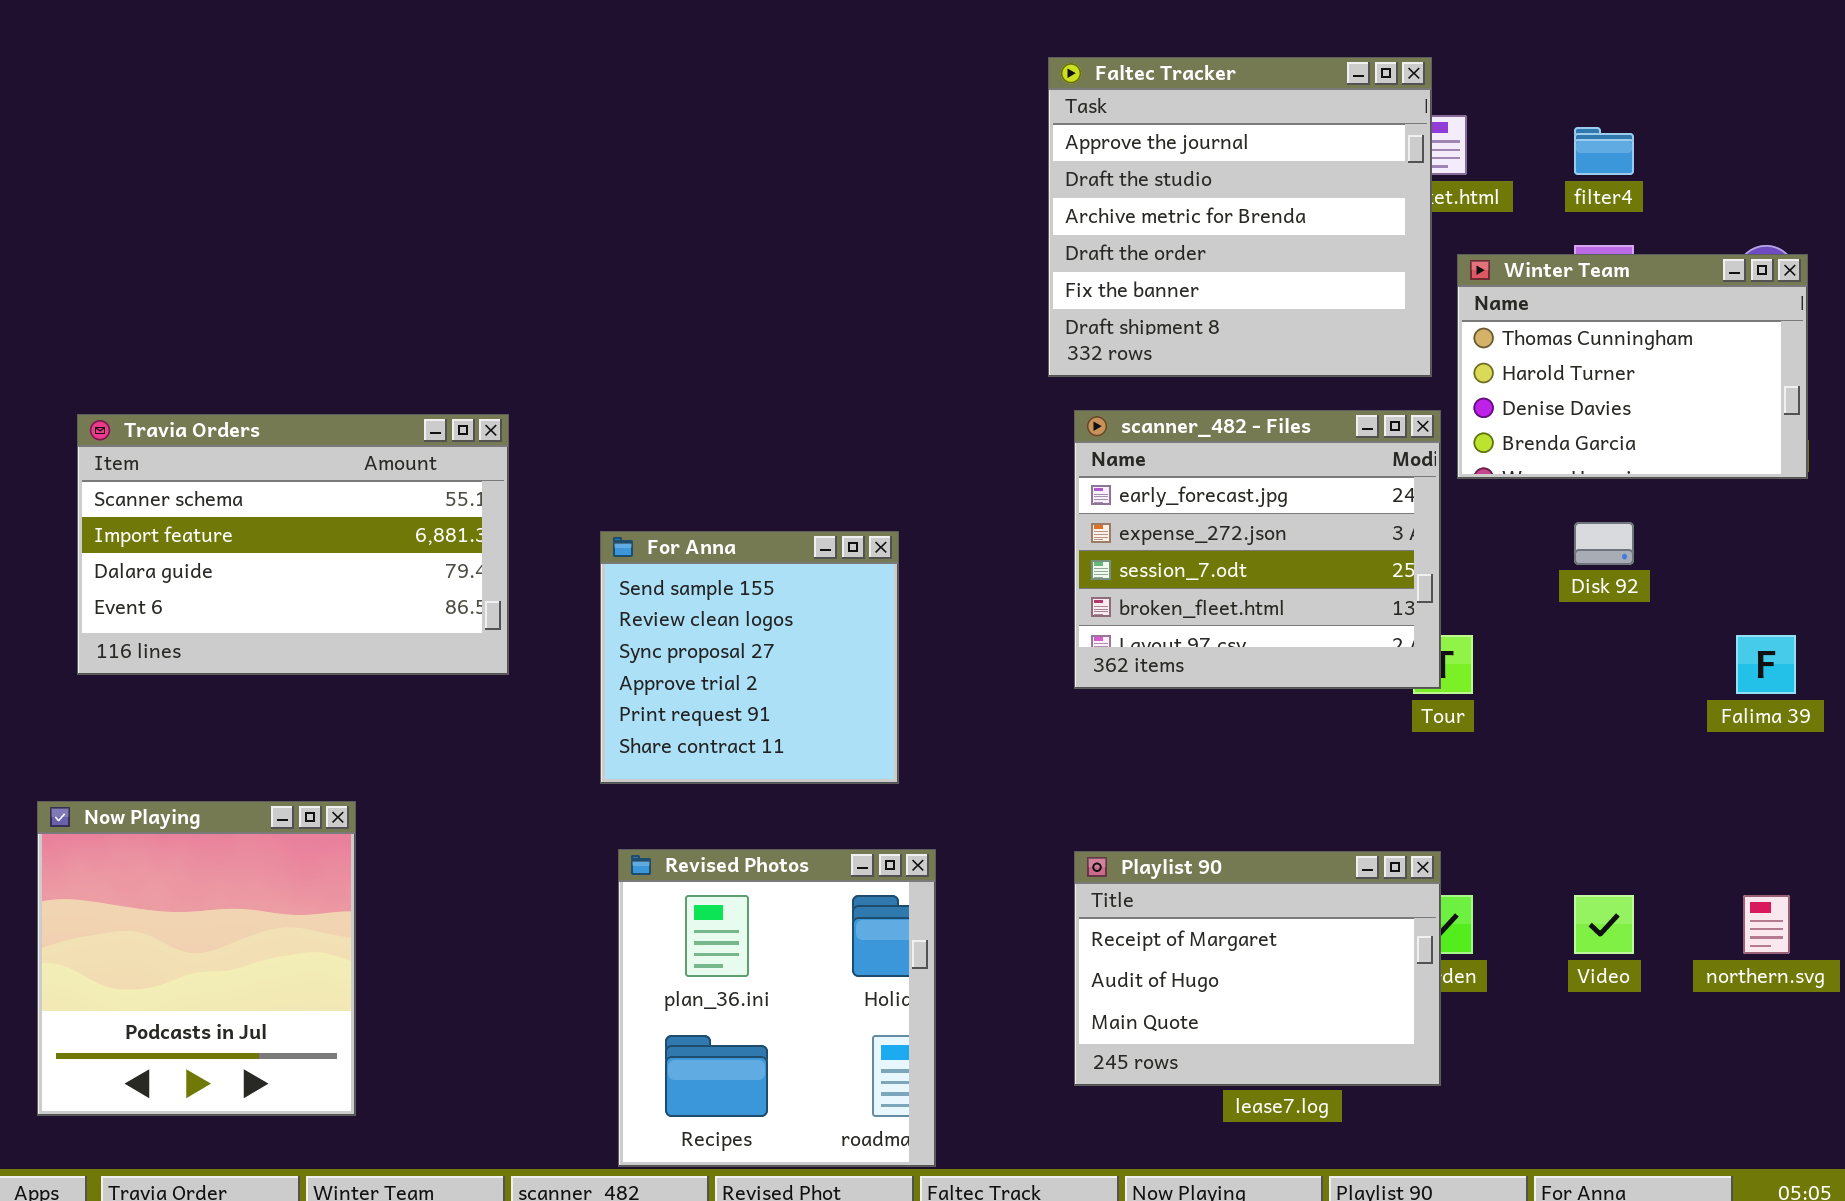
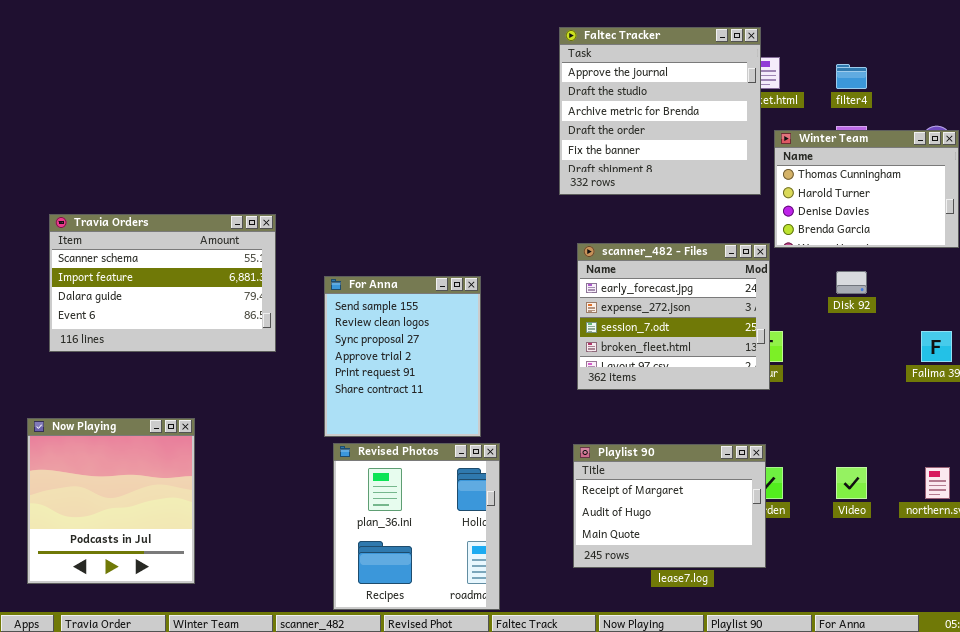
scanner_482 - Files: [1074,410,1441,689] -> [577,243,770,390], moved
For Anna: [600,531,899,784] -> [324,276,481,437], resized

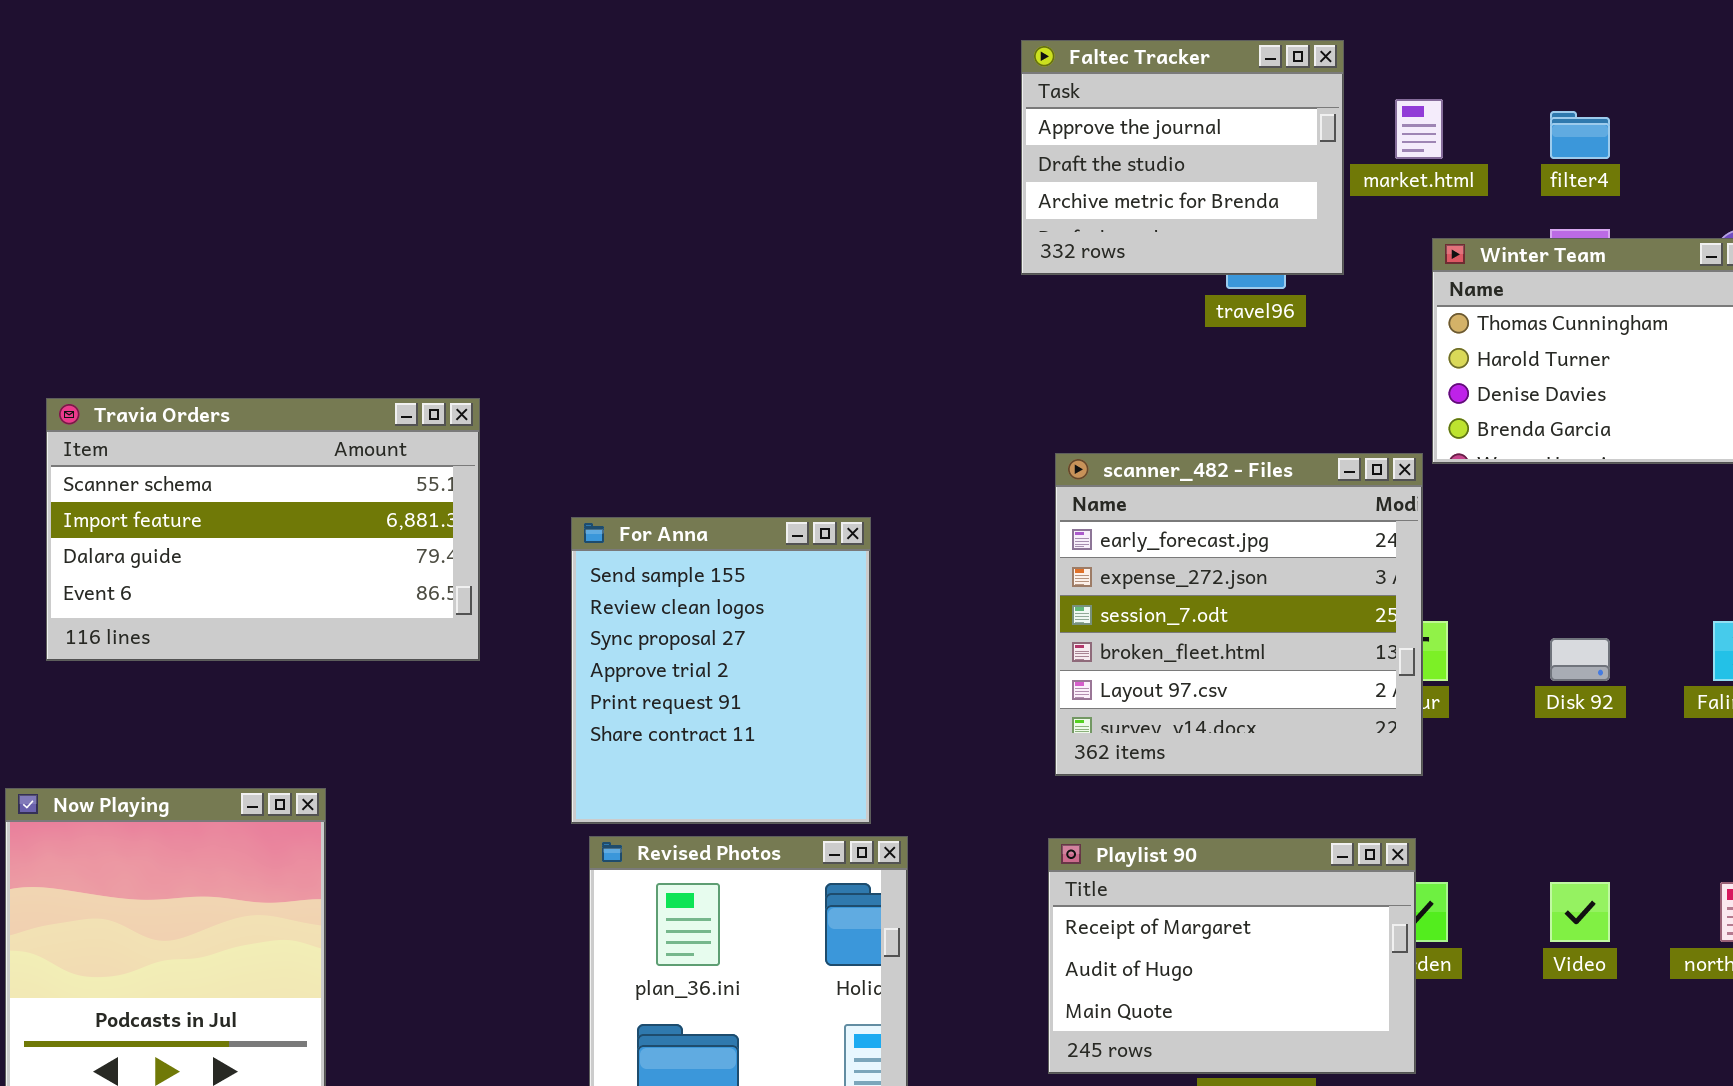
Faltec Tracker: [559,27,761,195] -> [1021,40,1344,275], resized
scanner_482 - Files: [577,243,770,390] -> [1055,453,1423,776], resized
Disk 92: [836,271,867,294] -> [1550,638,1610,681], moved

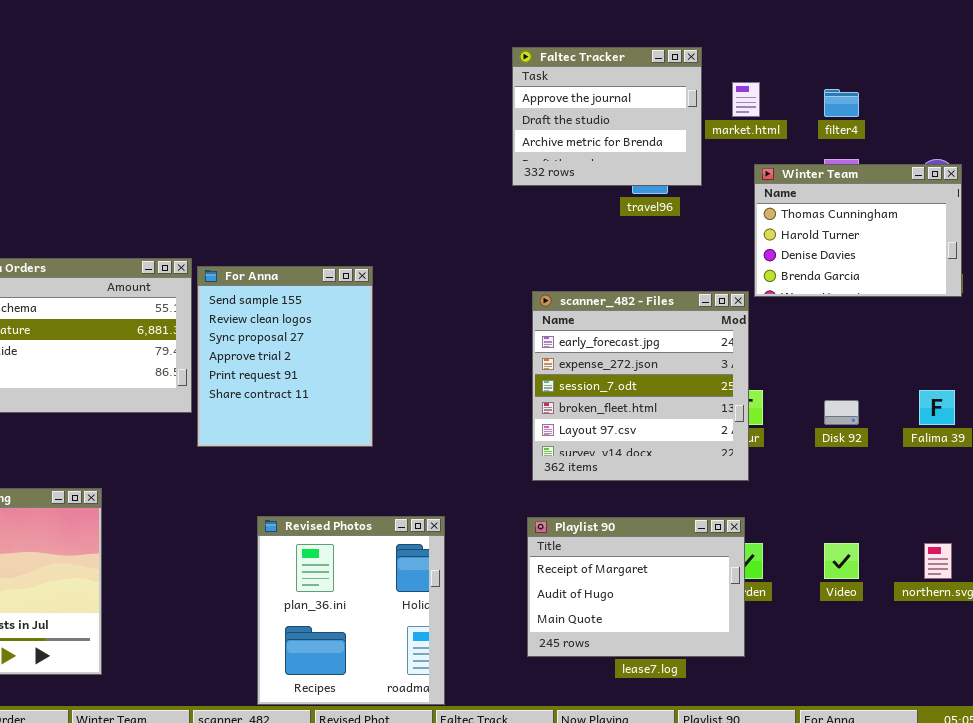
For Anna: [571,517,871,824] -> [197,266,373,447], moved

